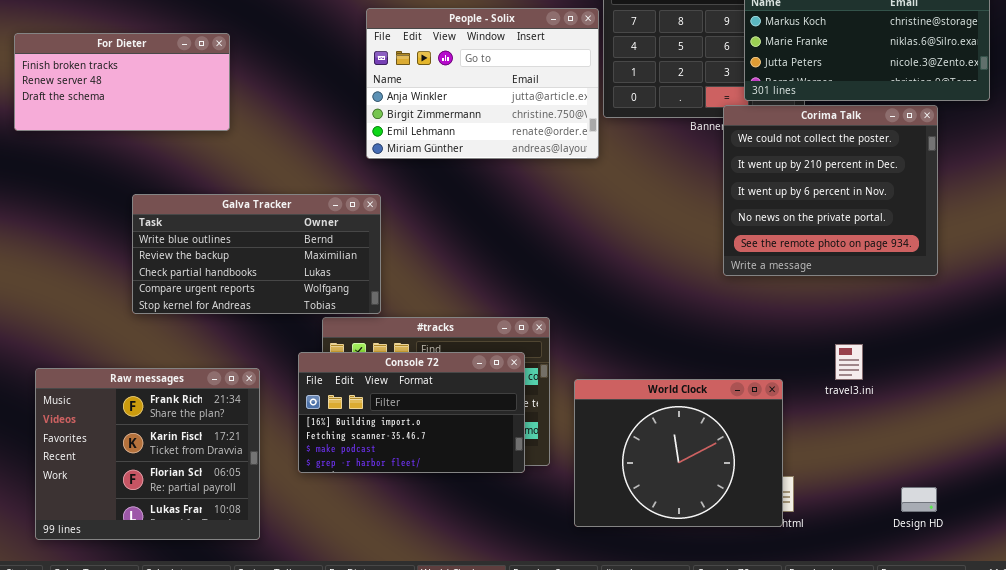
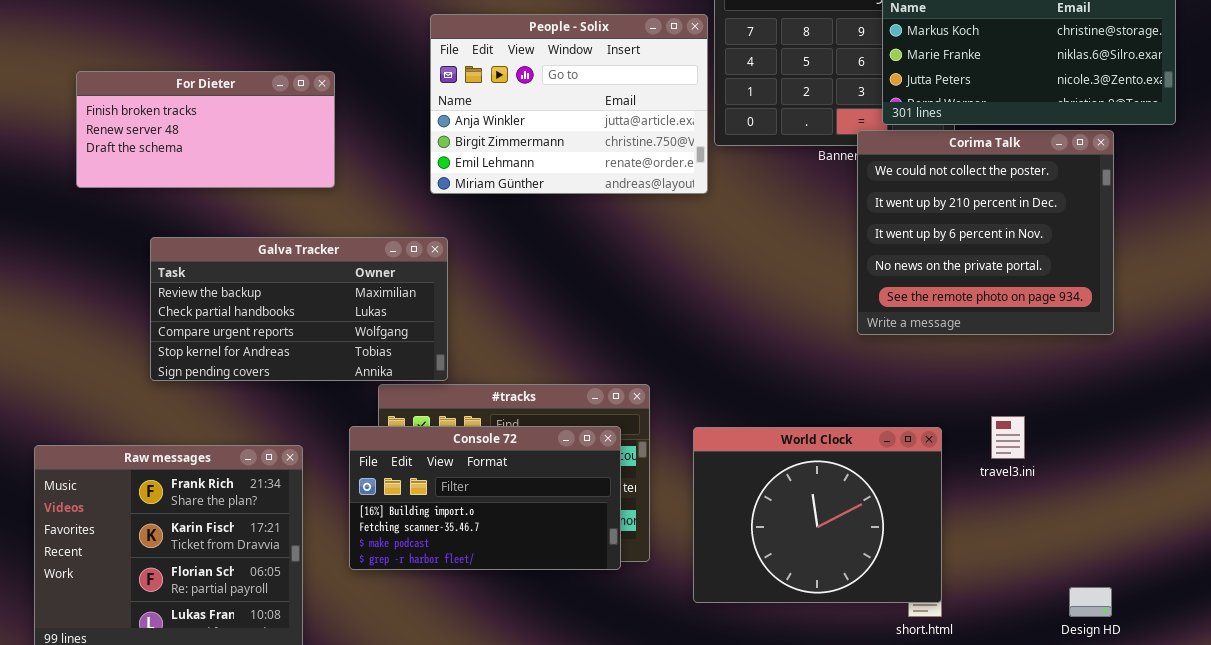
For Dieter: [14,33,230,131] -> [76,71,335,188], moved
Galva Tracker: [132,194,381,314] -> [150,237,448,381], scrolled down 1 row
World Clock: [574,379,783,527] -> [693,427,942,603], moved

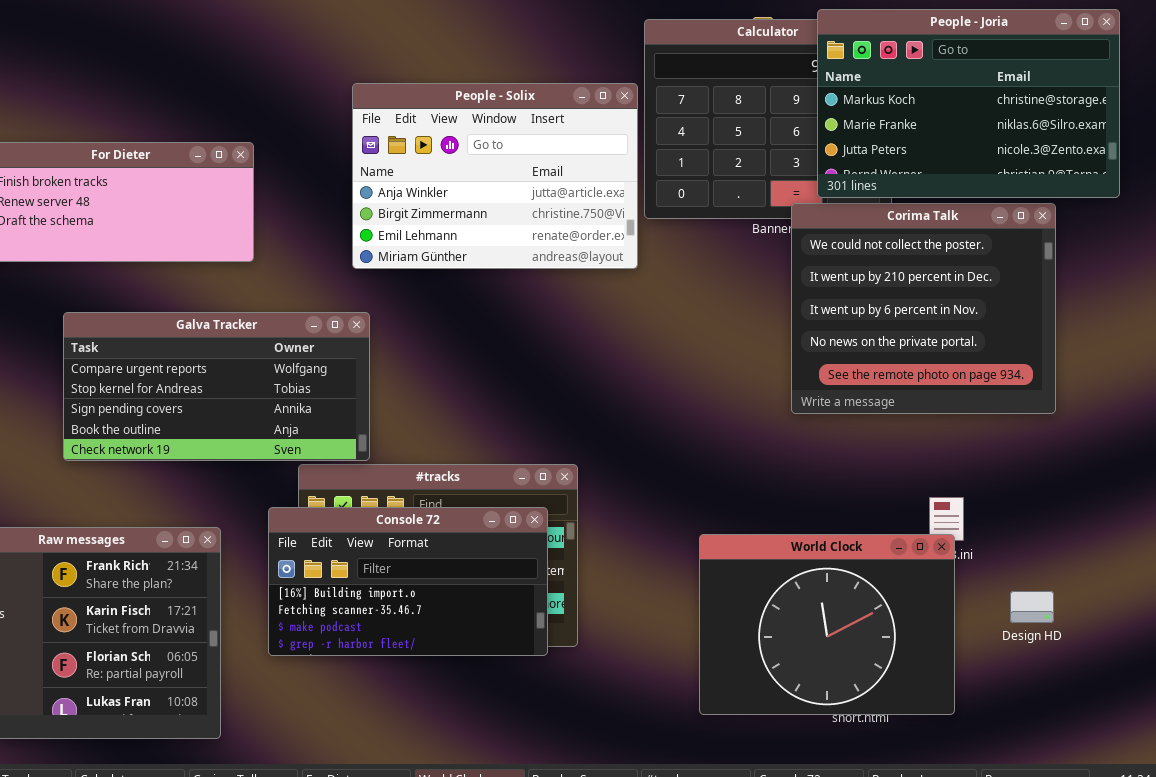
Galva Tracker: [150,237,448,381] -> [63,312,370,461], scrolled down 2 rows
World Clock: [693,427,942,603] -> [699,534,955,715], moved
Design HD: [1069,587,1112,617] -> [1010,591,1054,623], moved

